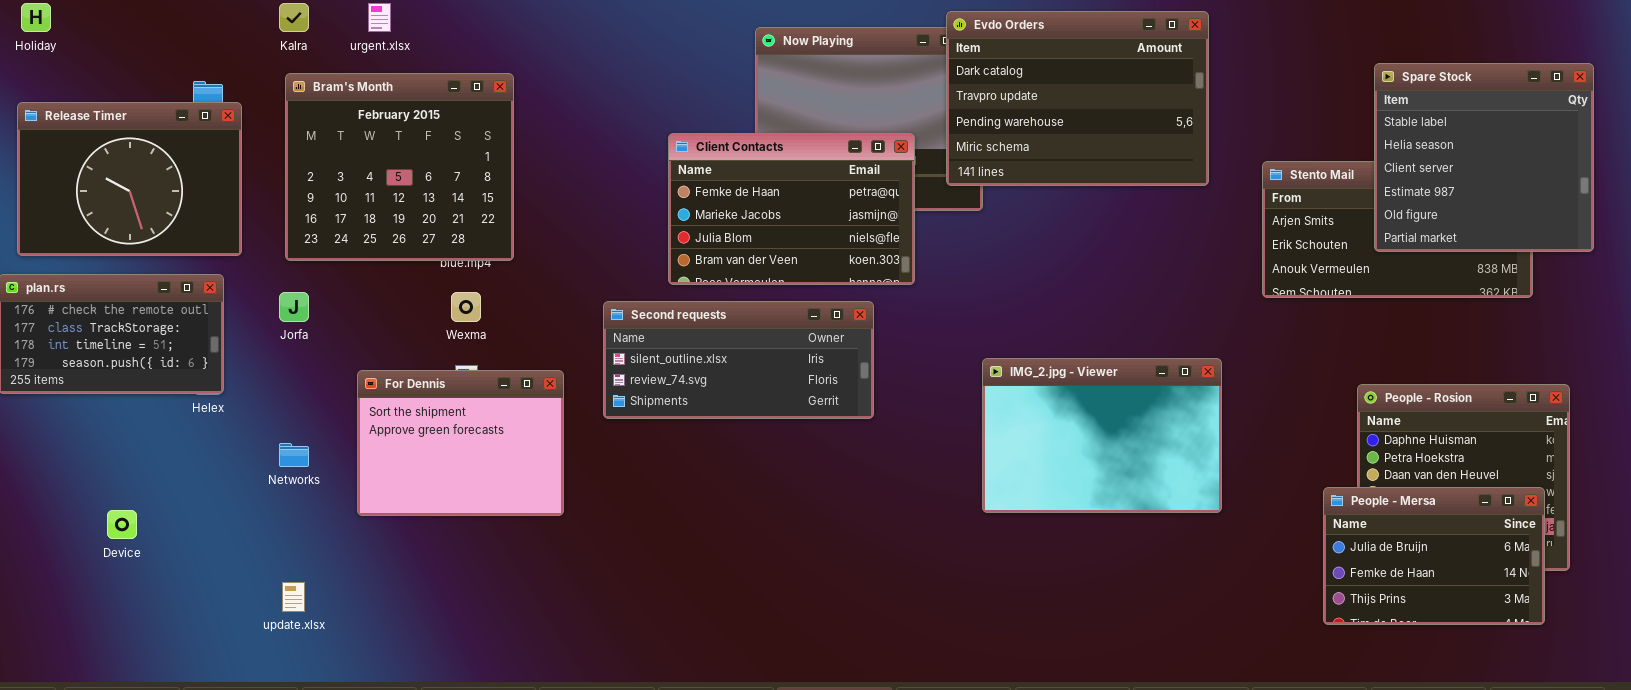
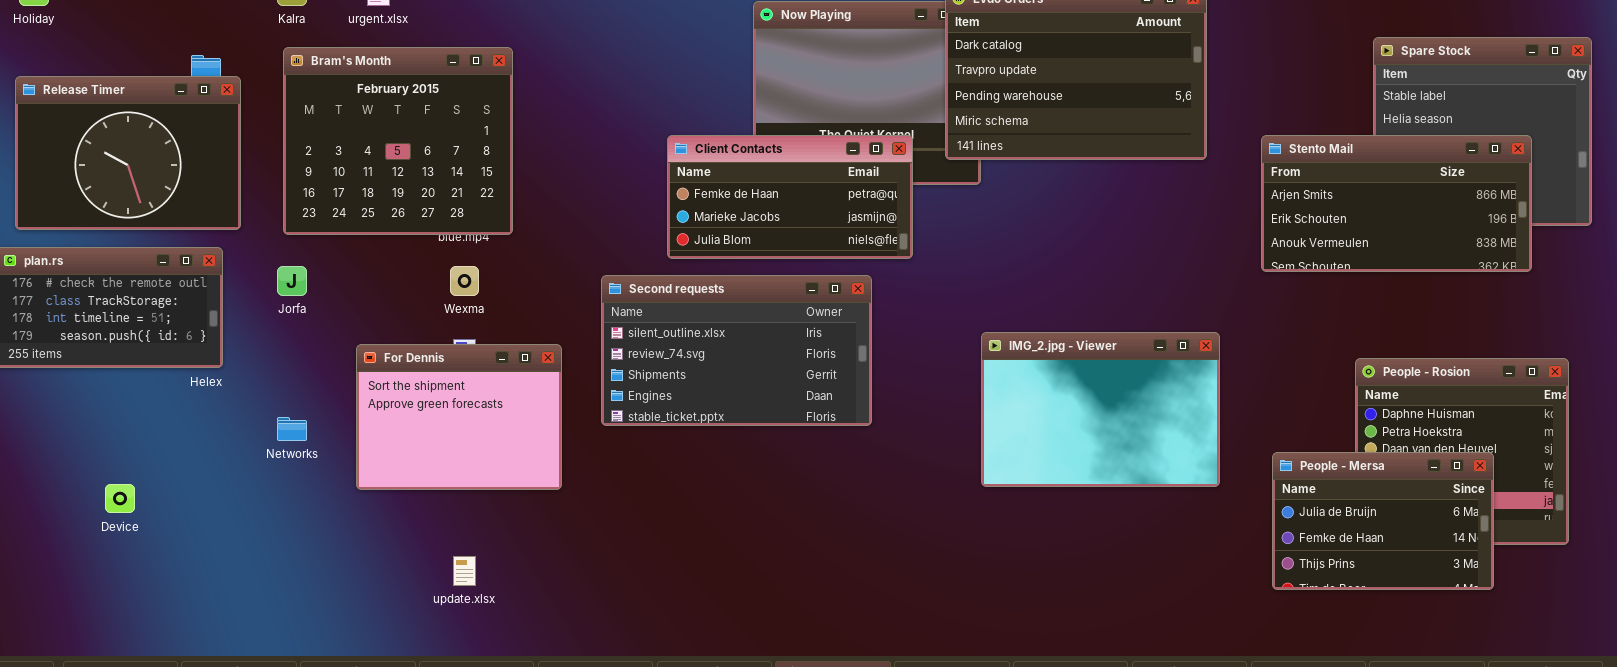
Client Contacts: [668,133,915,285] -> [667,135,913,259], resized
Stento Mail: [1262,161,1533,298] -> [1261,135,1532,272], raised
Second requests: [603,301,874,419] -> [601,275,872,426], resized
People - Mersa: [1323,487,1545,625] -> [1272,452,1494,590], moved
update.xlsx: [282,582,305,612] -> [453,556,476,586], moved

